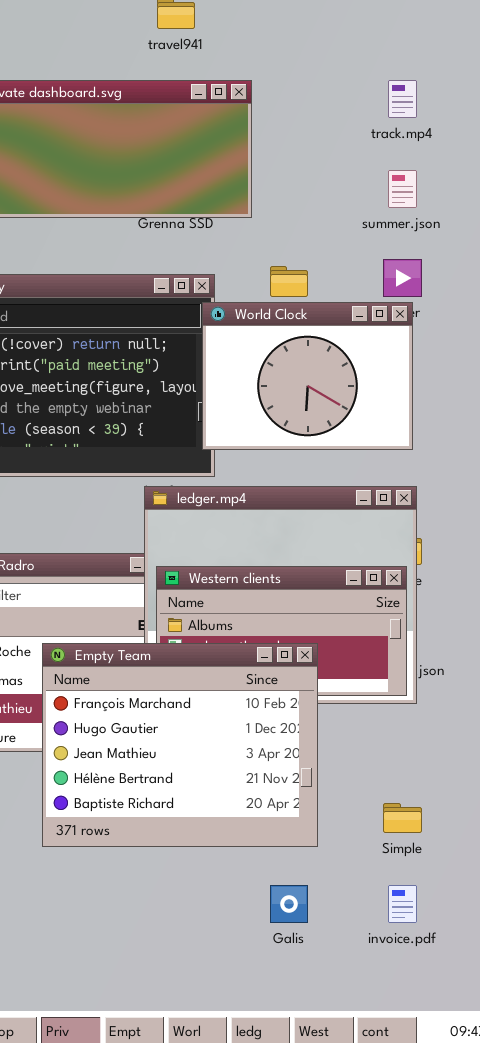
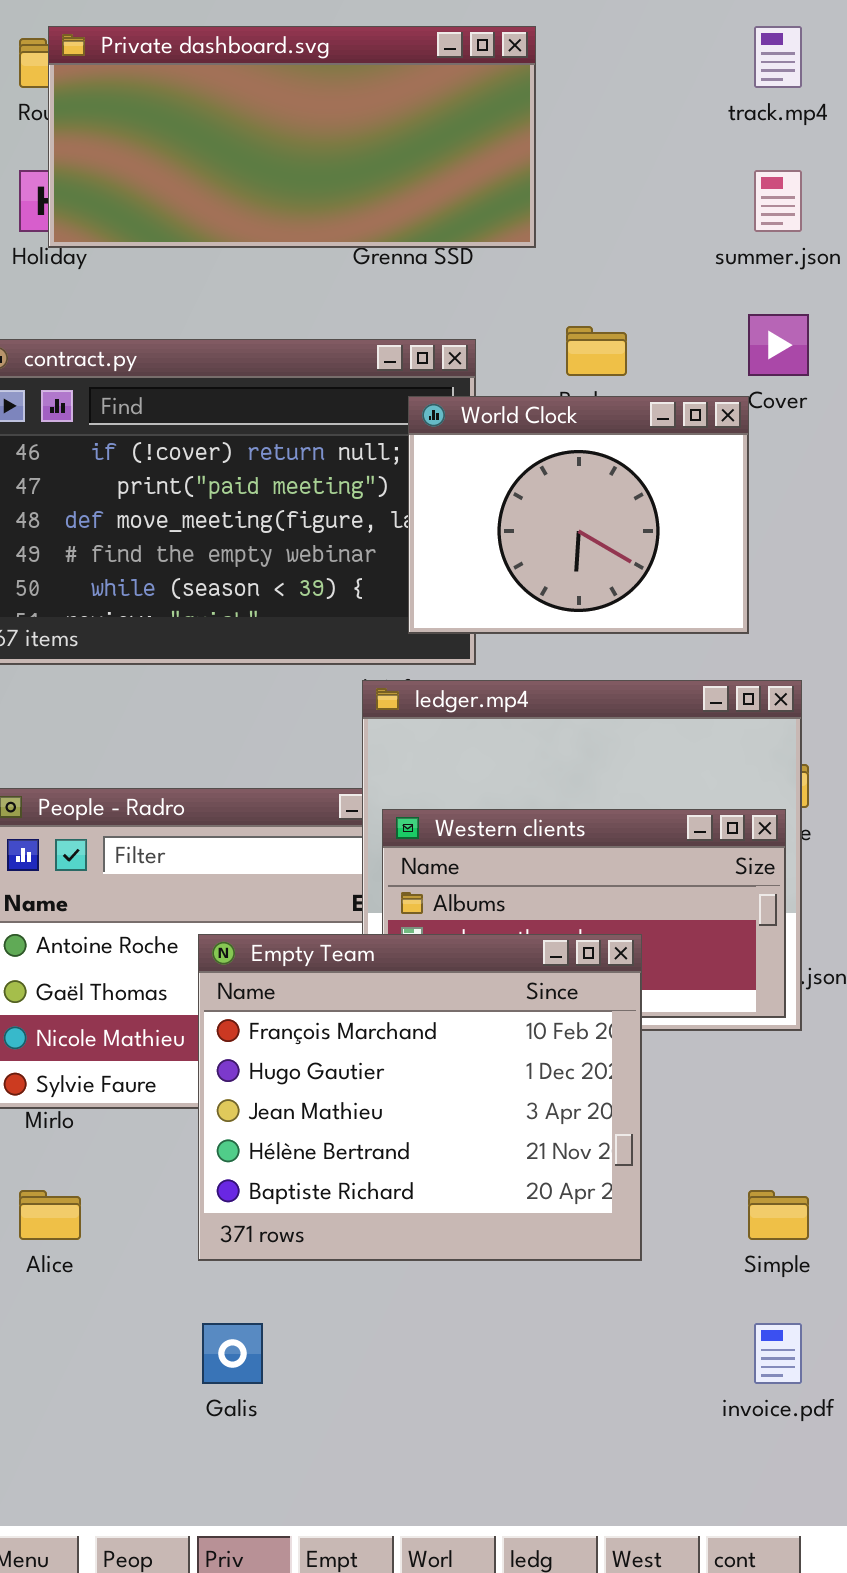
World Clock: [202,302,413,450] -> [408,396,749,634], moved
Galis: [270,885,308,923] -> [202,1323,263,1384], moved

